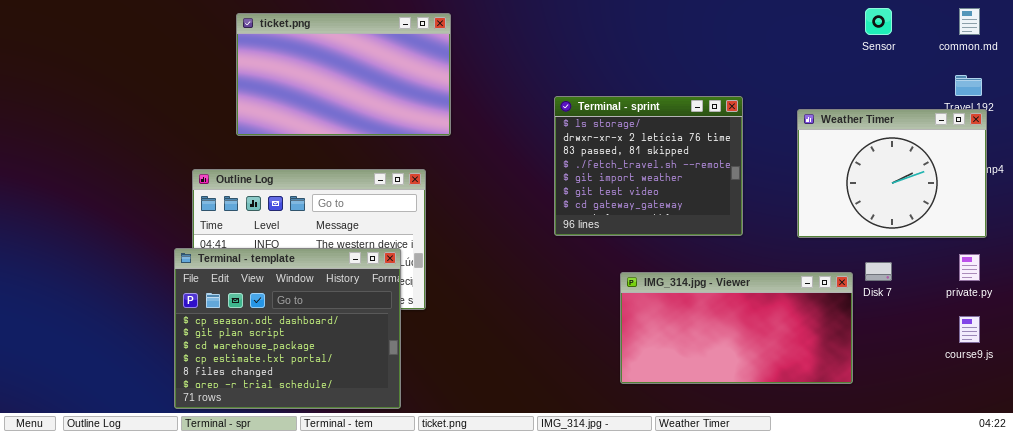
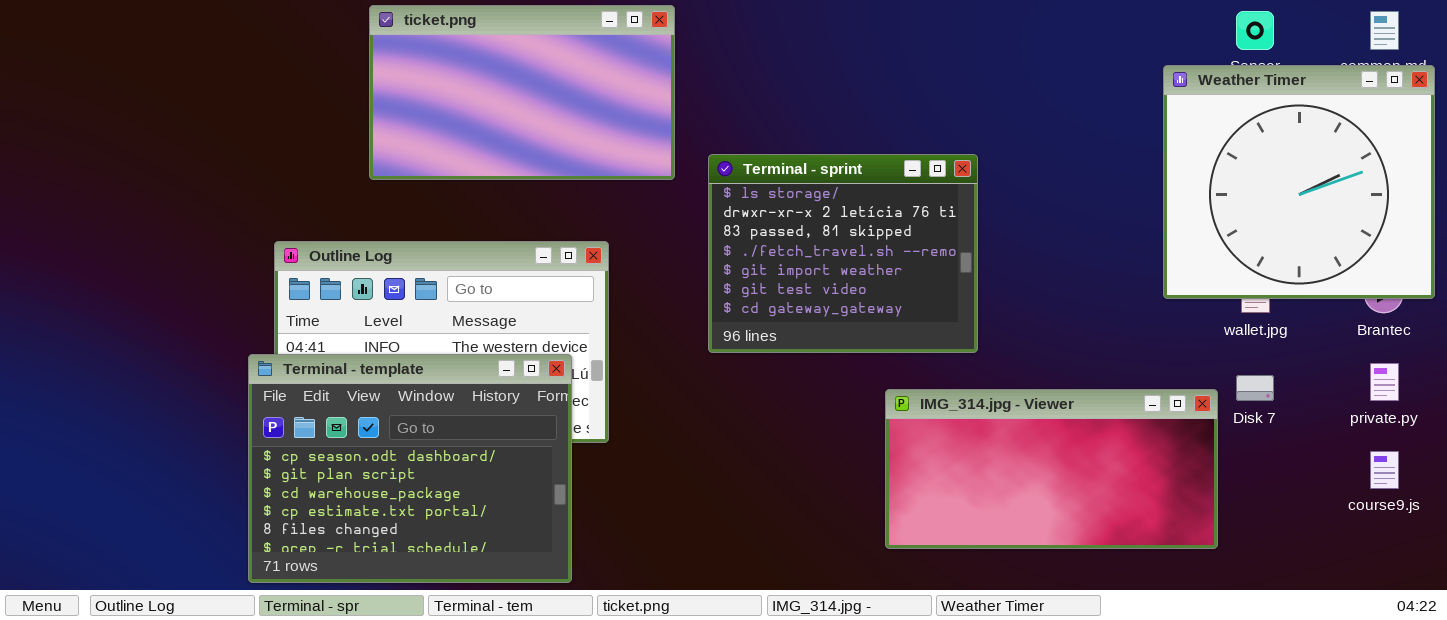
ticket.png: [236,13,451,136] -> [369,5,675,180], moved
Terminal - sprint: [554,96,743,236] -> [708,154,978,353], moved
Weather Timer: [797,109,987,238] -> [1163,65,1435,299], moved, resized

